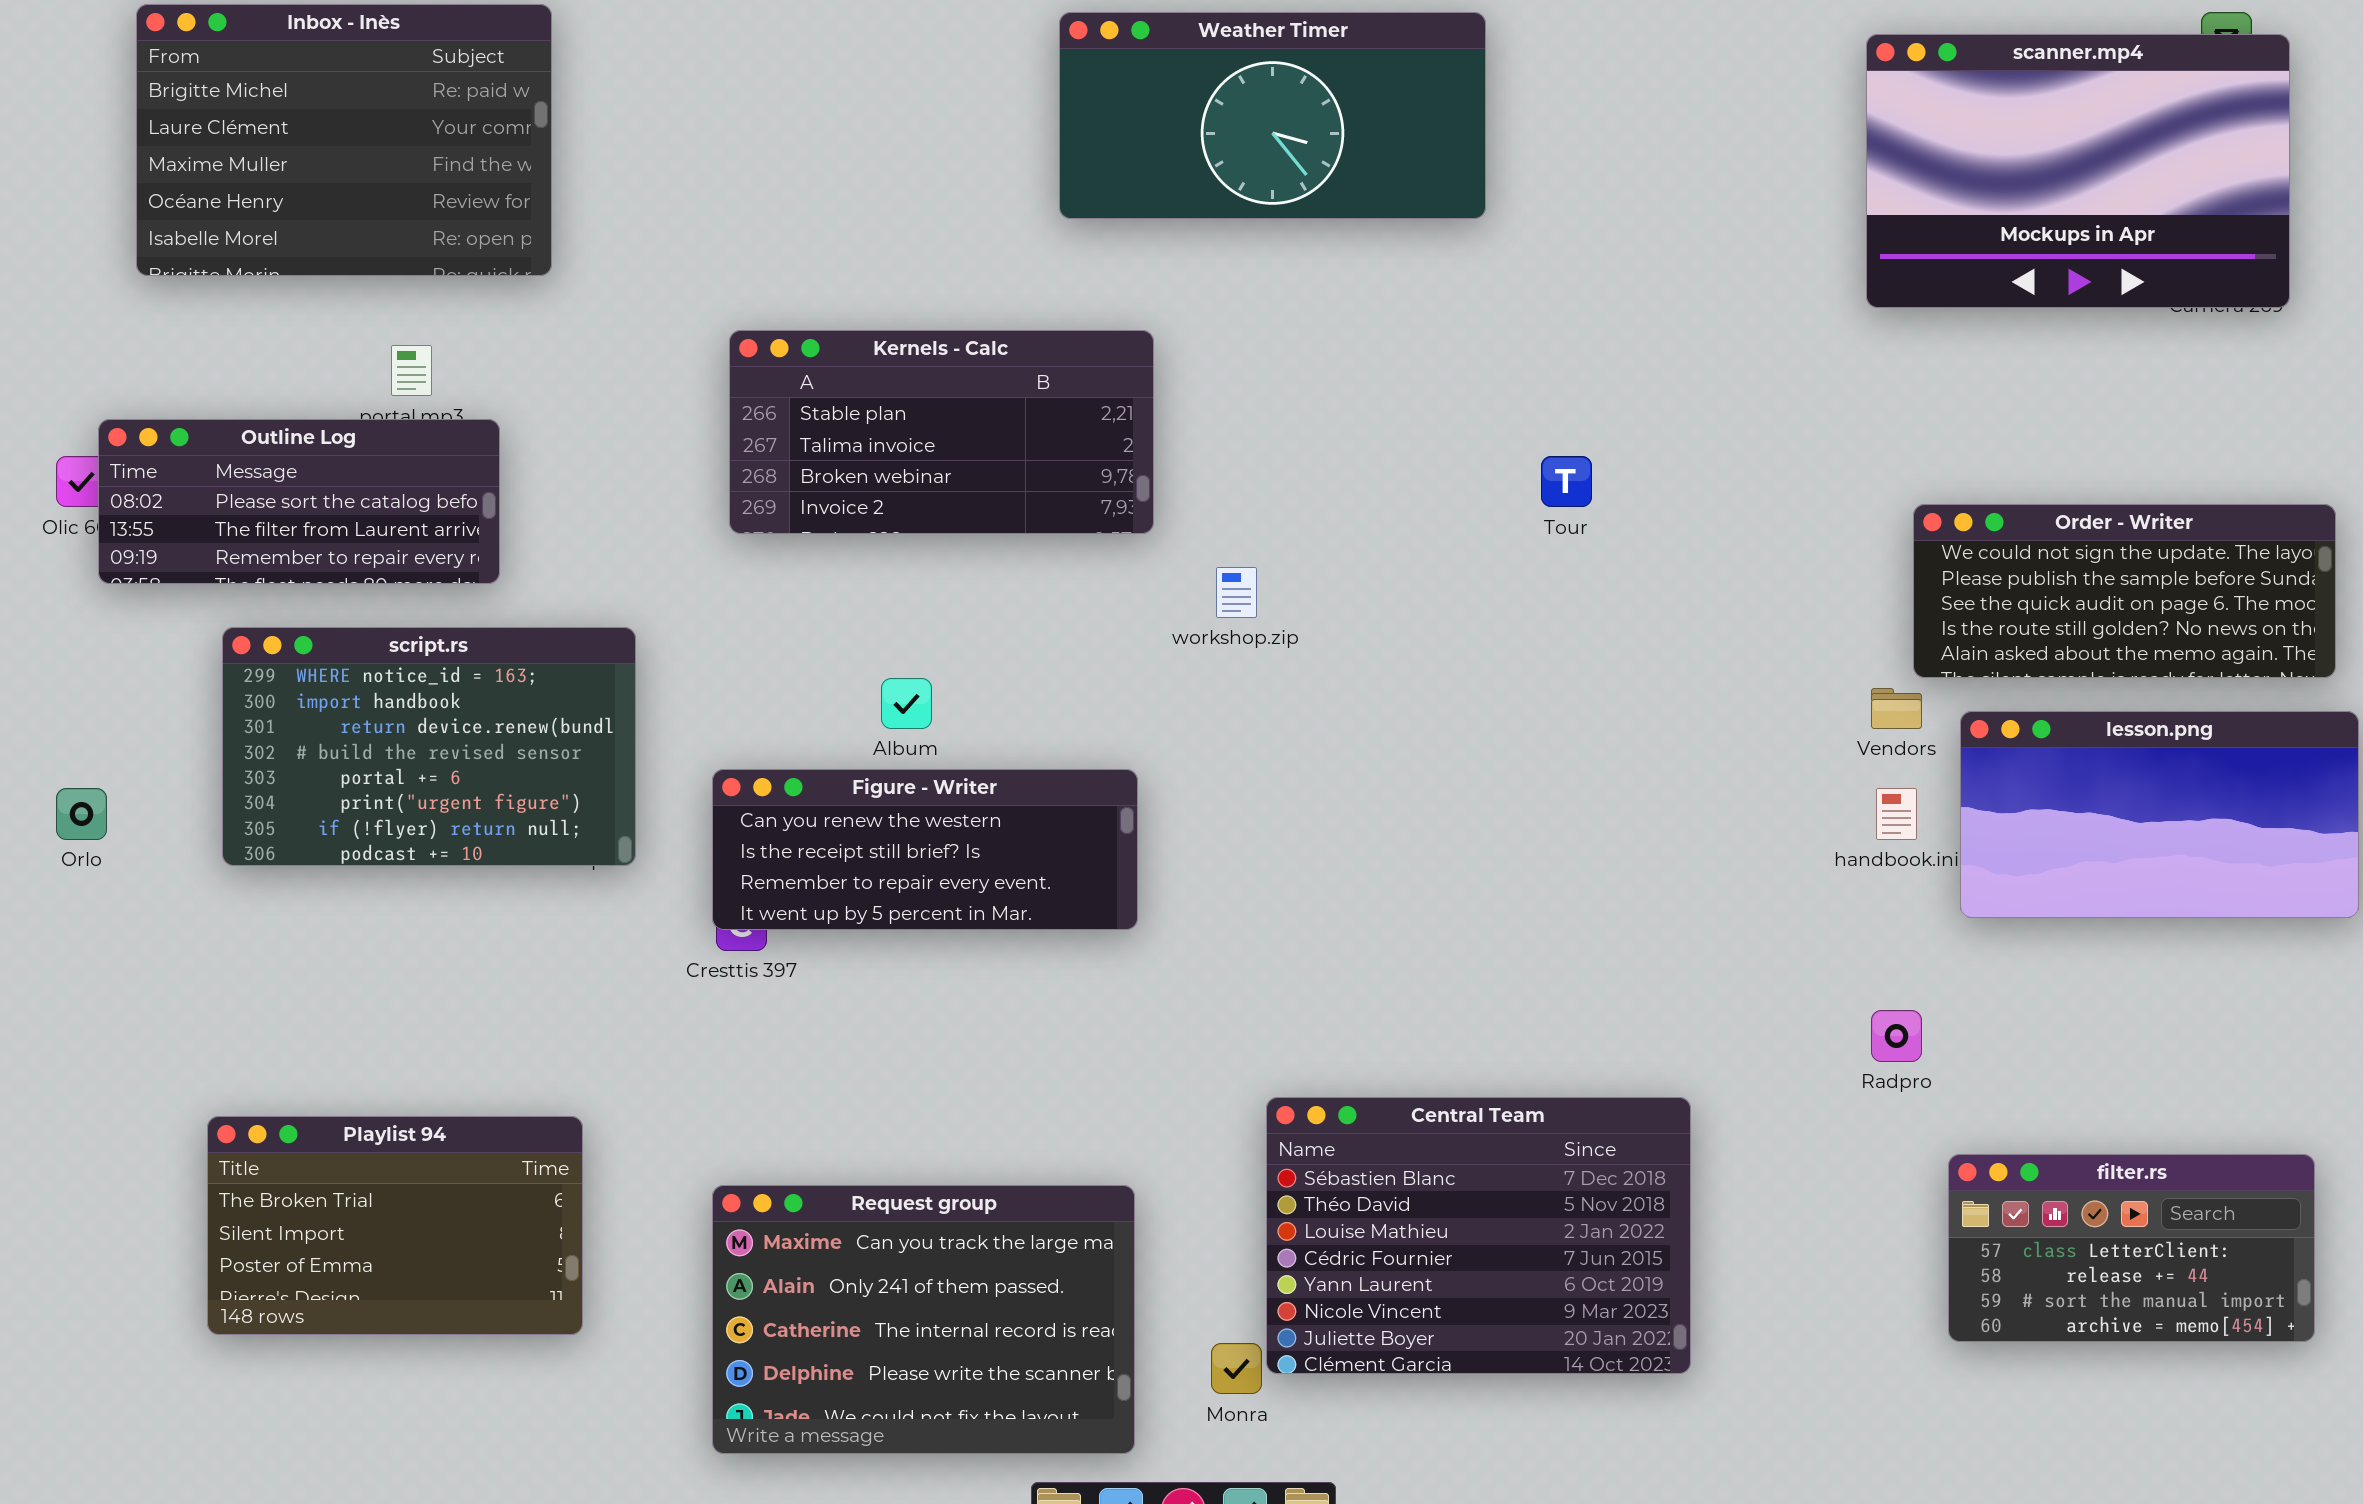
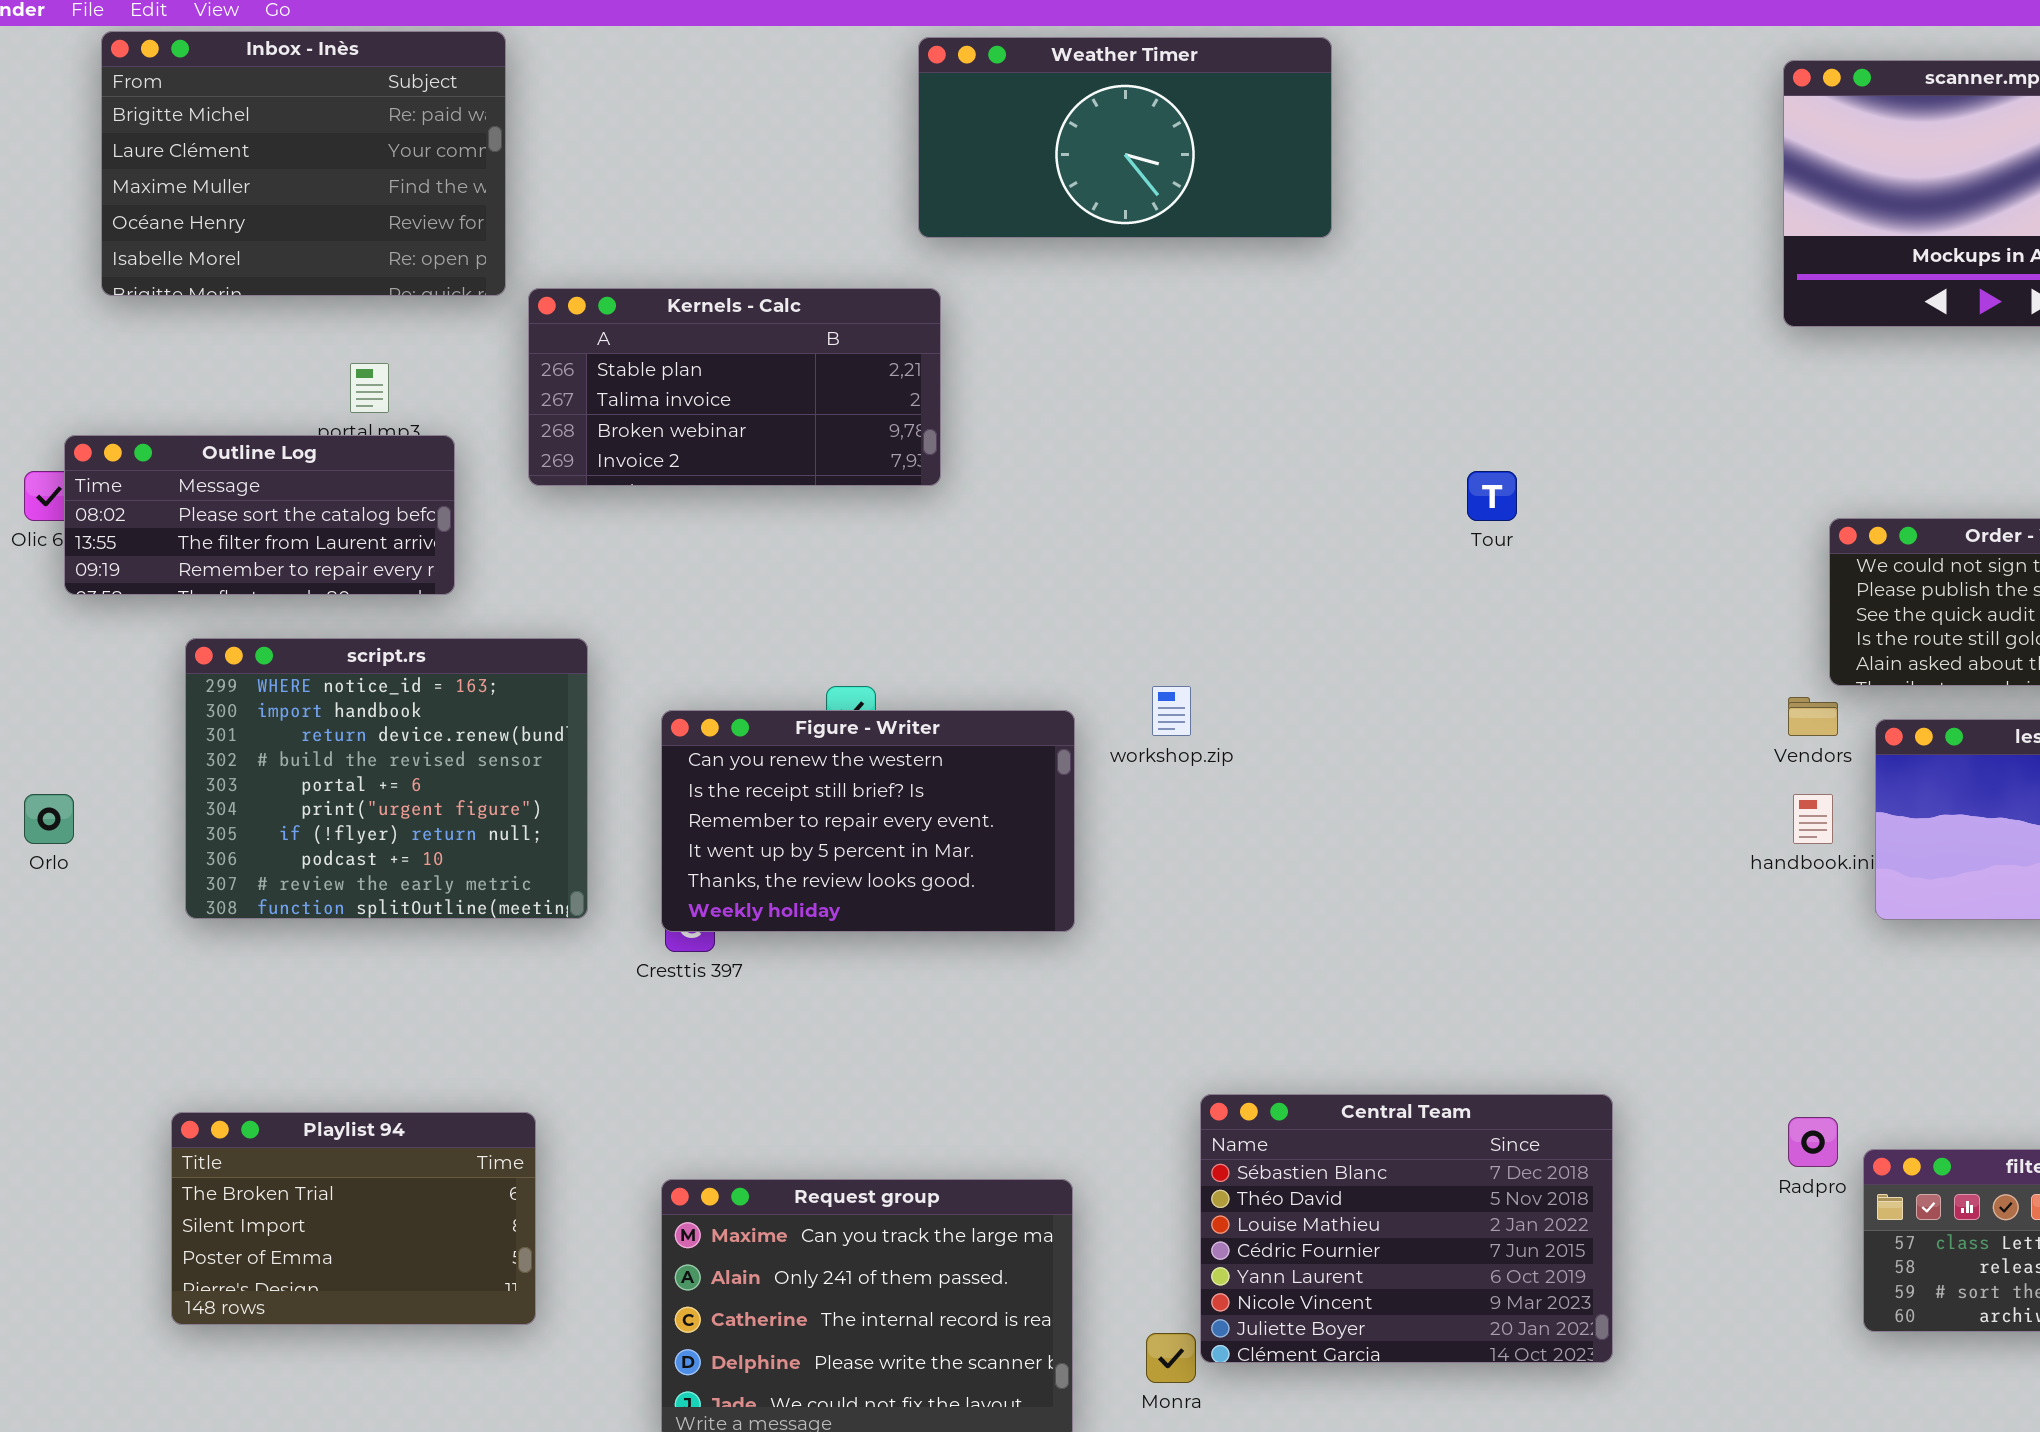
Weather Timer: [1059,12,1486,219] -> [918,37,1332,238], moved
Kernels - Calc: [729,330,1154,534] -> [528,288,941,486], moved
workshop.zip: [1216,567,1257,618] -> [1152,686,1191,736], moved
script.rs: [222,627,636,866] -> [185,638,588,919], resized
Figure - Writer: [712,769,1138,930] -> [661,710,1075,932], resized
Radpro: [1871,1010,1922,1062] -> [1788,1117,1838,1167], moved

